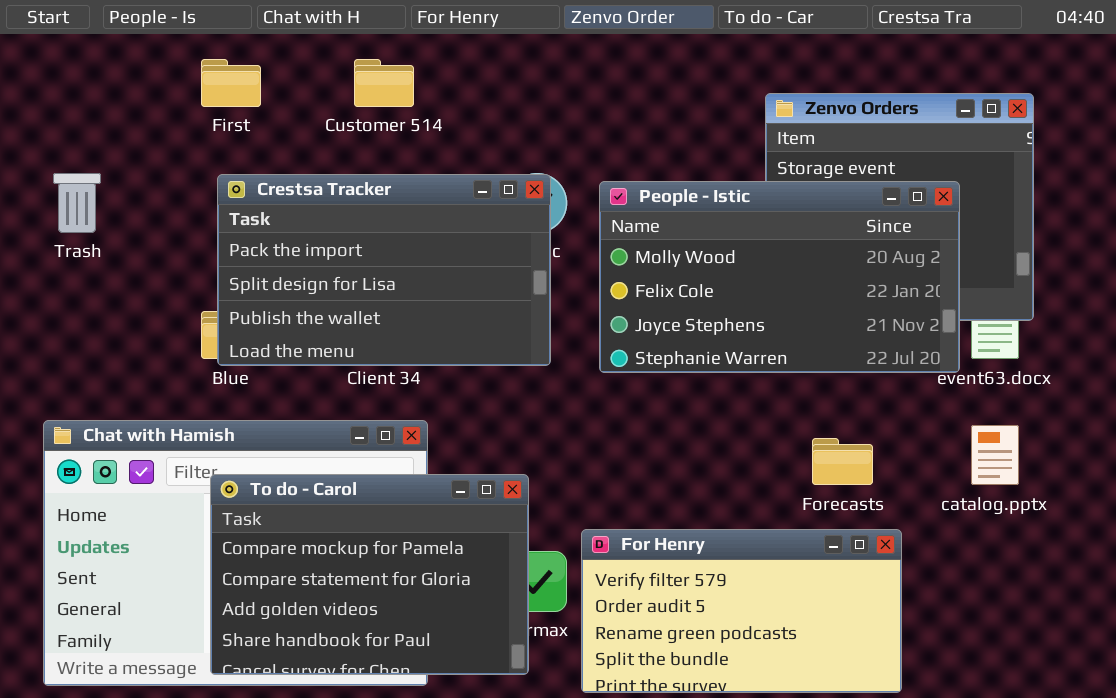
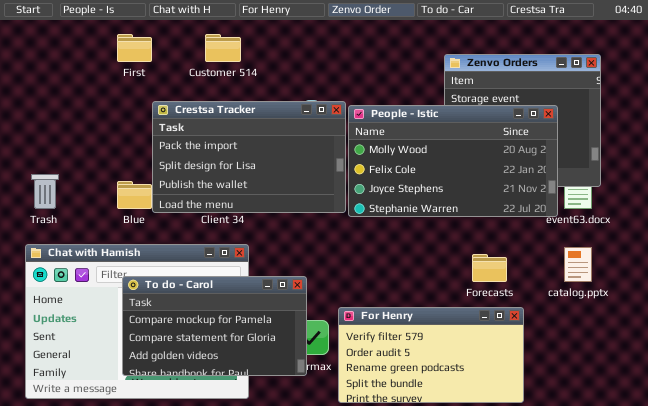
Trash: [53,173,101,233] -> [31,174,59,209], moved
Crestsa Tracker: [217,174,551,366] -> [152,101,346,213], moved
To do - Carol: [210,474,529,675] -> [122,276,307,376], resized

